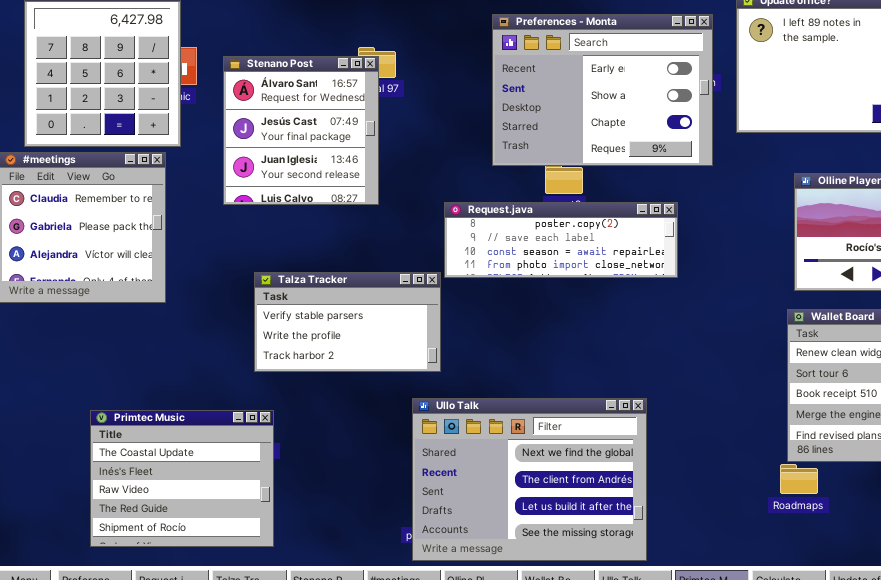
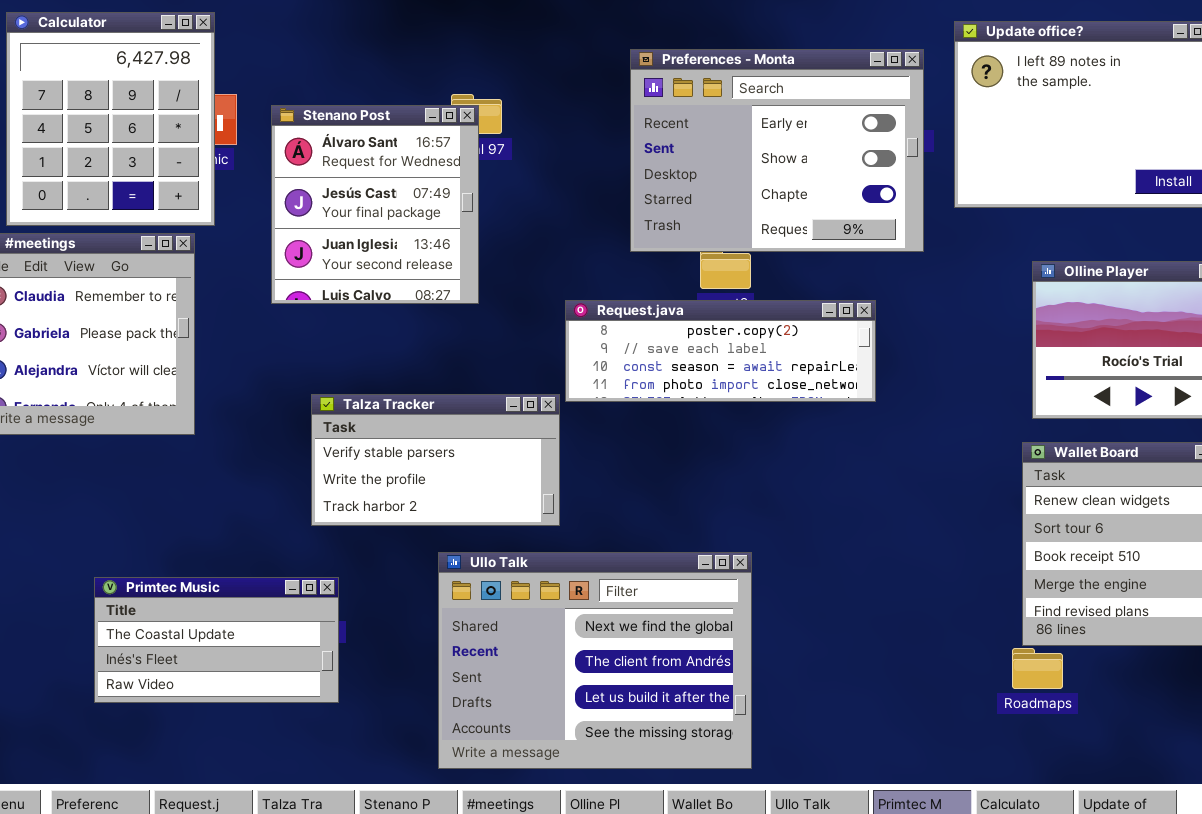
Ullo Talk: [412,398,647,561] -> [438,552,752,769], moved
Primtec Music: [90,410,274,547] -> [94,577,339,703], resized

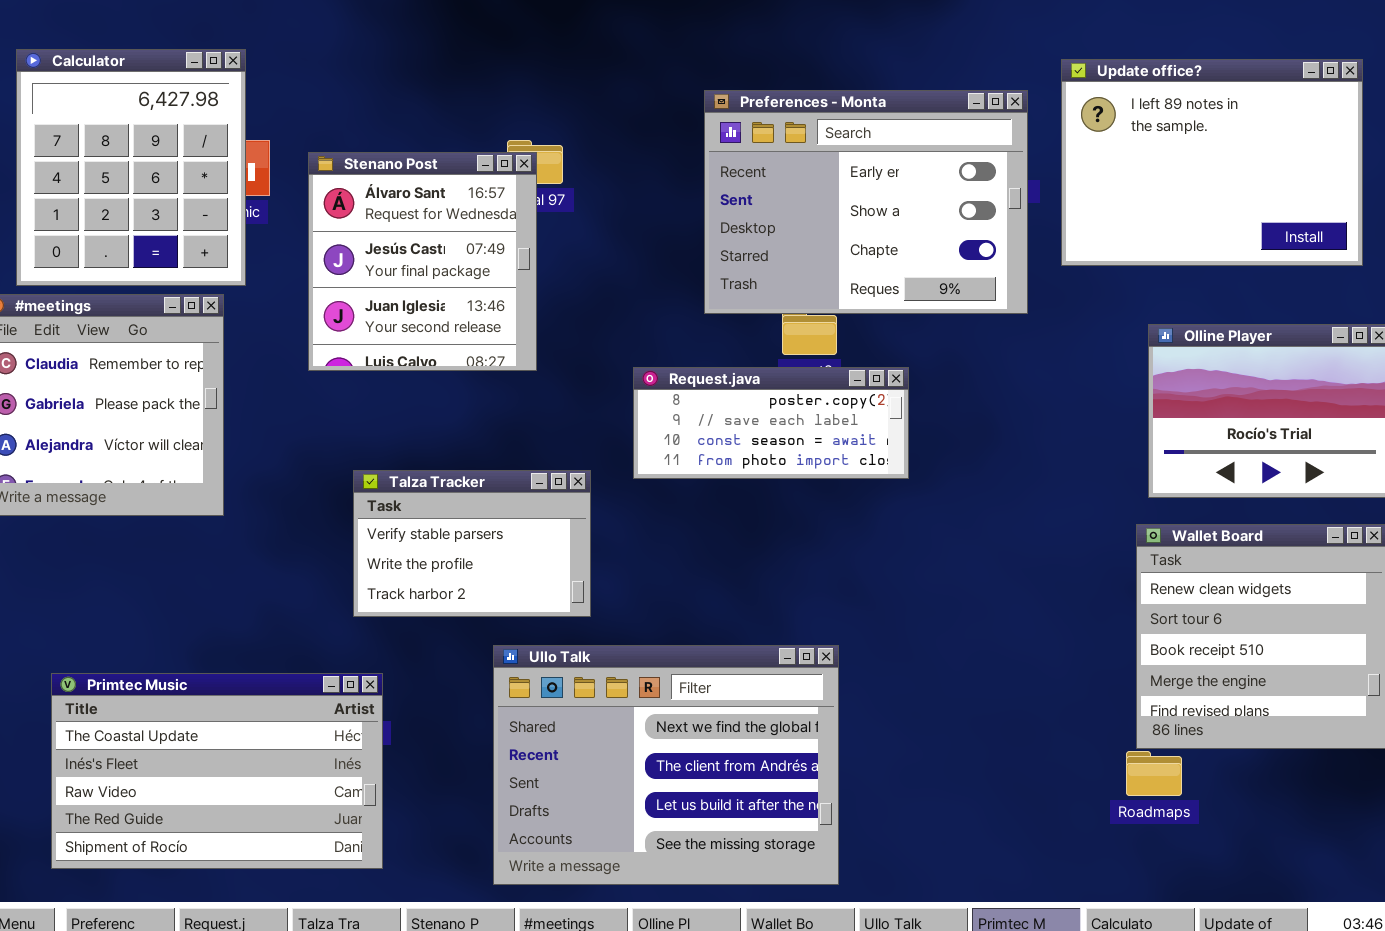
Request.java: [565,300,876,402] -> [633,367,909,479], resized
Talza Tracker: [311,394,560,526] -> [353,470,591,617], resized
Primtec Music: [94,577,339,703] -> [51,673,383,869], resized

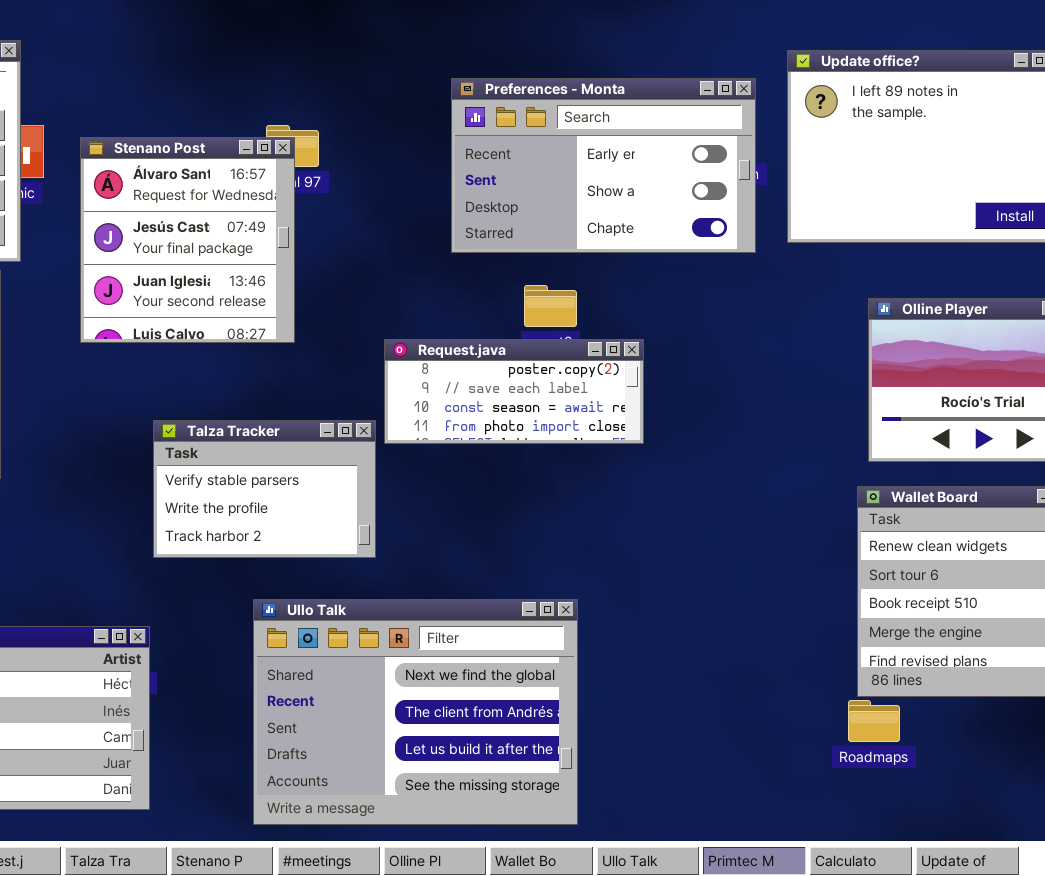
Preferences - Monta: [704,90,1028,314] -> [451,78,756,253], resized
Talza Tracker: [353,470,591,617] -> [153,420,376,558], moved

